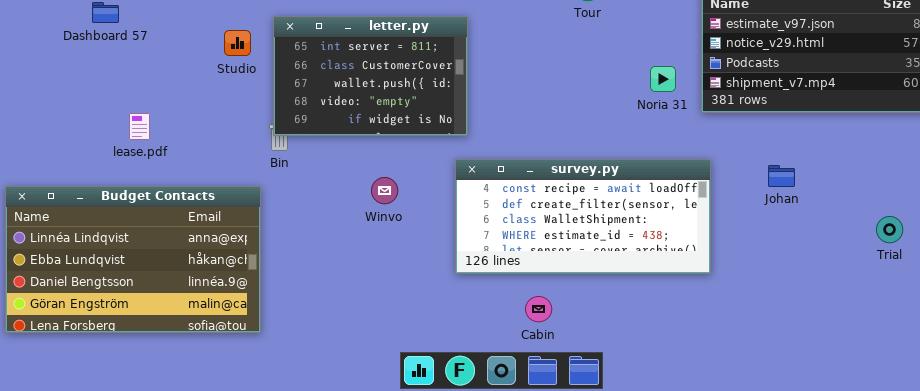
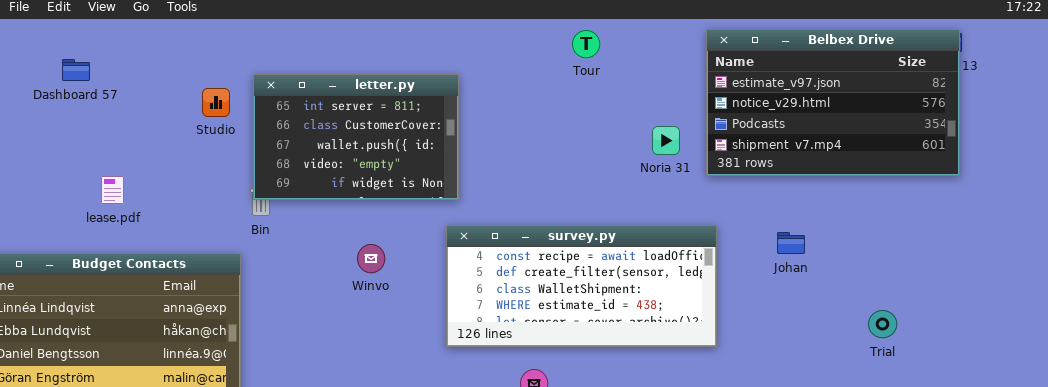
Trial: [876,216,903,243] -> [868,310,897,338], moved

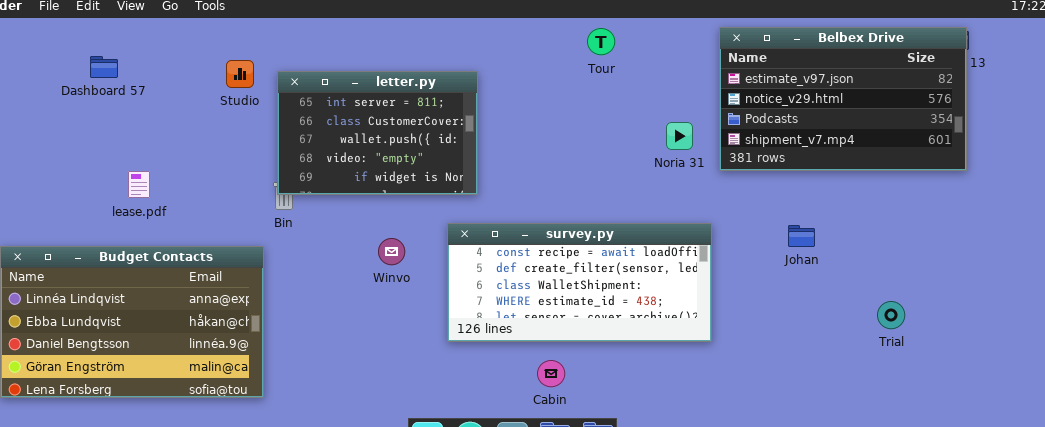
Studio: [202,88,230,117] -> [226,60,254,88], moved
survey.py: [446,225,717,347] -> [447,223,712,342], moved

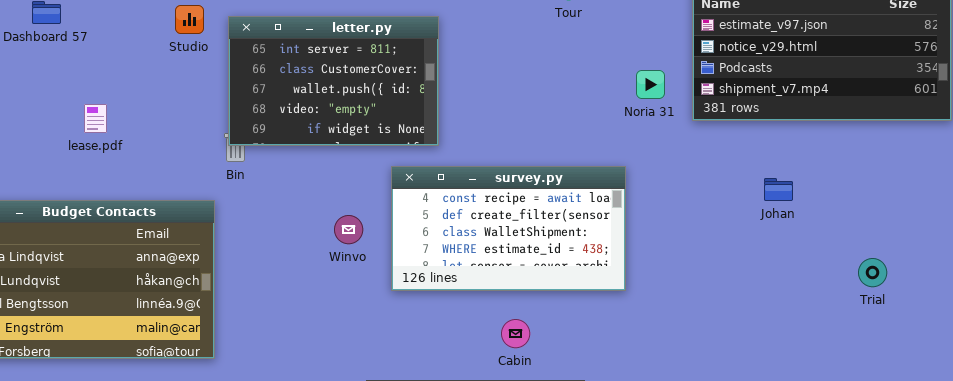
lease.pdf: [128,171,150,198] -> [84,104,107,133], moved
survey.py: [447,223,712,342] -> [391,166,626,291], moved, resized
Winvo: [378,238,405,265] -> [334,215,363,244], moved

